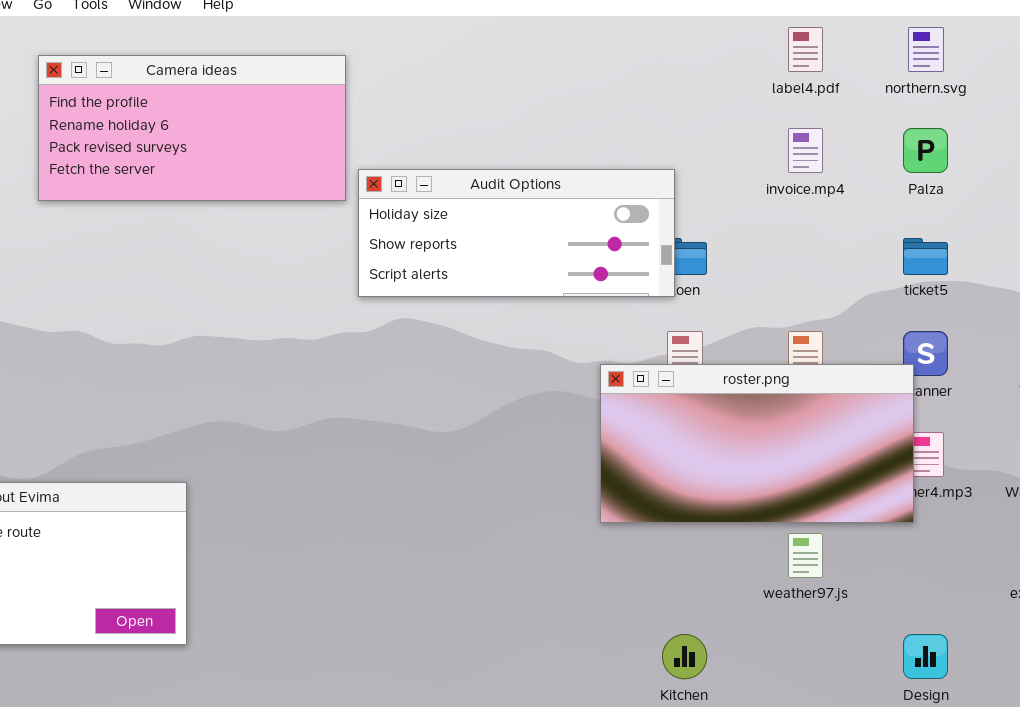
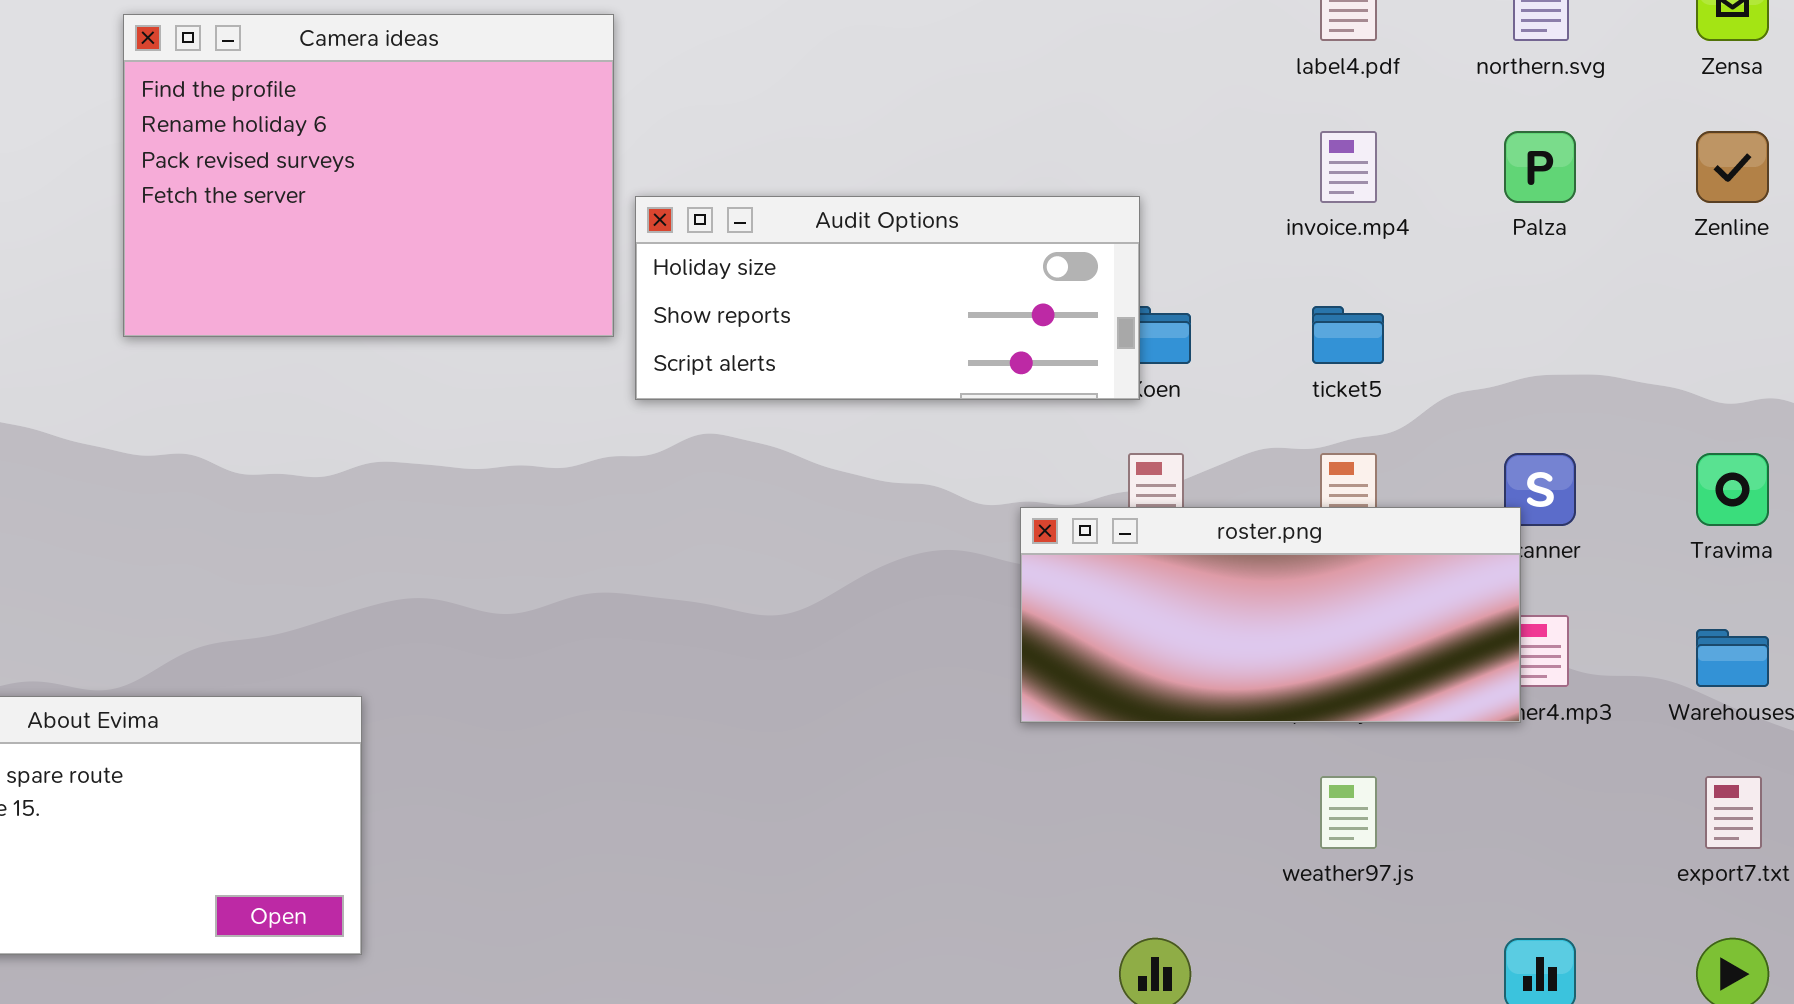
Camera ideas: [38,55,346,201] -> [123,14,614,337], resized
ticket5: [903,238,948,275] -> [1312,306,1384,364], moved
roster.png: [600,364,914,523] -> [1020,507,1521,723], resized

